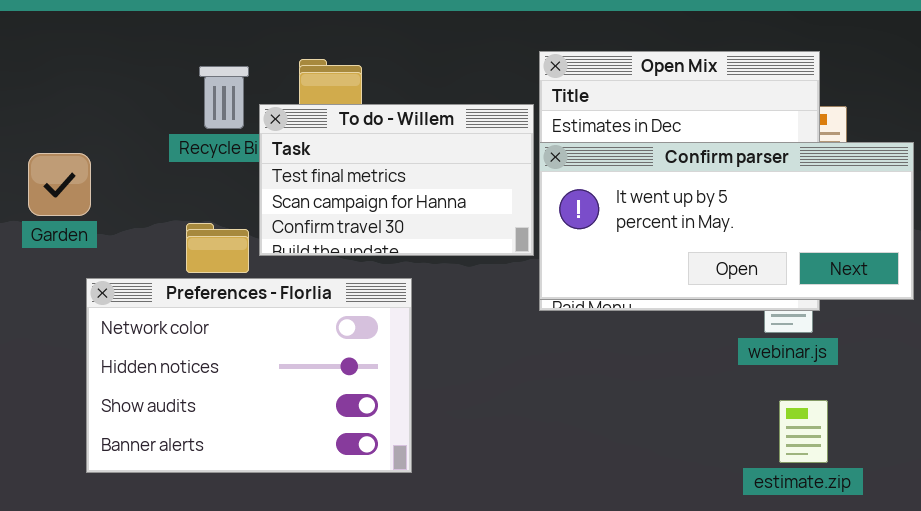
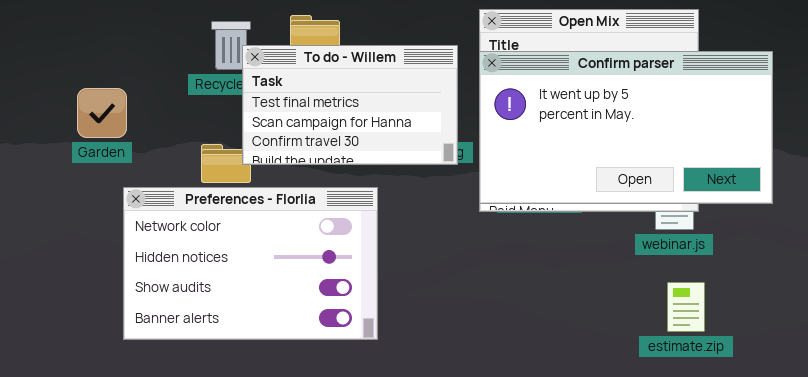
To do - Willem: [259,104,534,256] -> [242,45,458,165], moved
Confirm parser: [539,142,914,300] -> [479,51,773,204], resized

